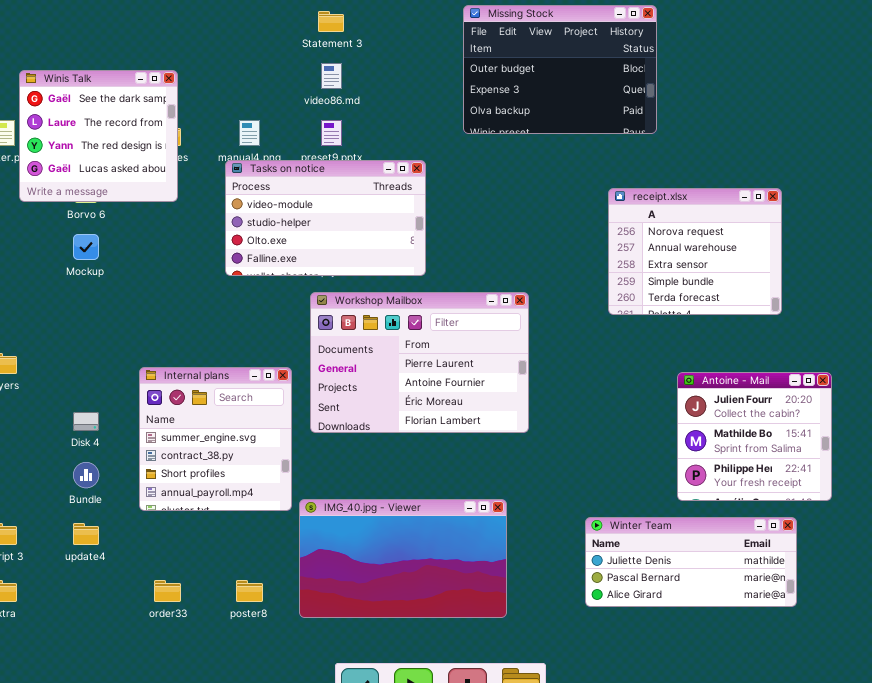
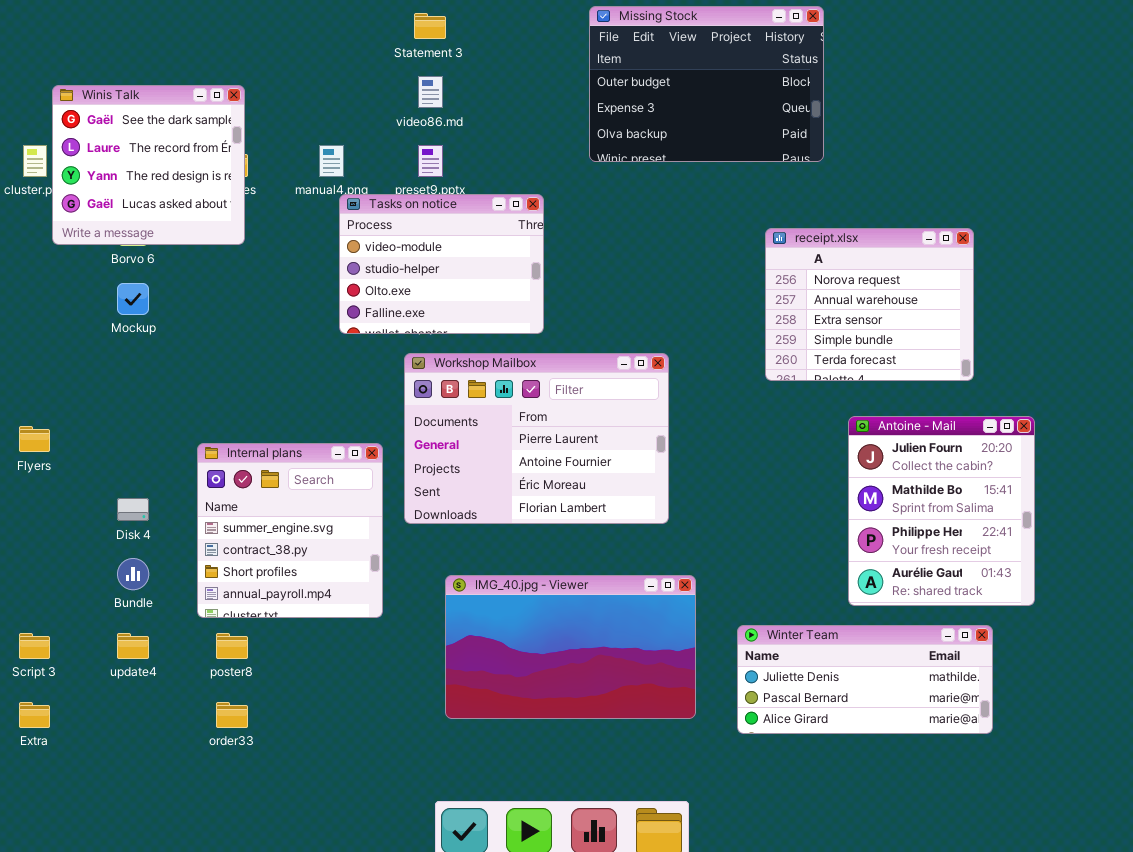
Tasks on notice: [225,160,426,276] -> [339,194,544,334], resized
Antoine - Mail: [677,372,832,501] -> [848,416,1035,606], resized
IMG_40.jpg - Viewer: [299,499,507,618] -> [445,575,696,719], moved
poster8: [236,580,263,602] -> [216,633,248,659], moved

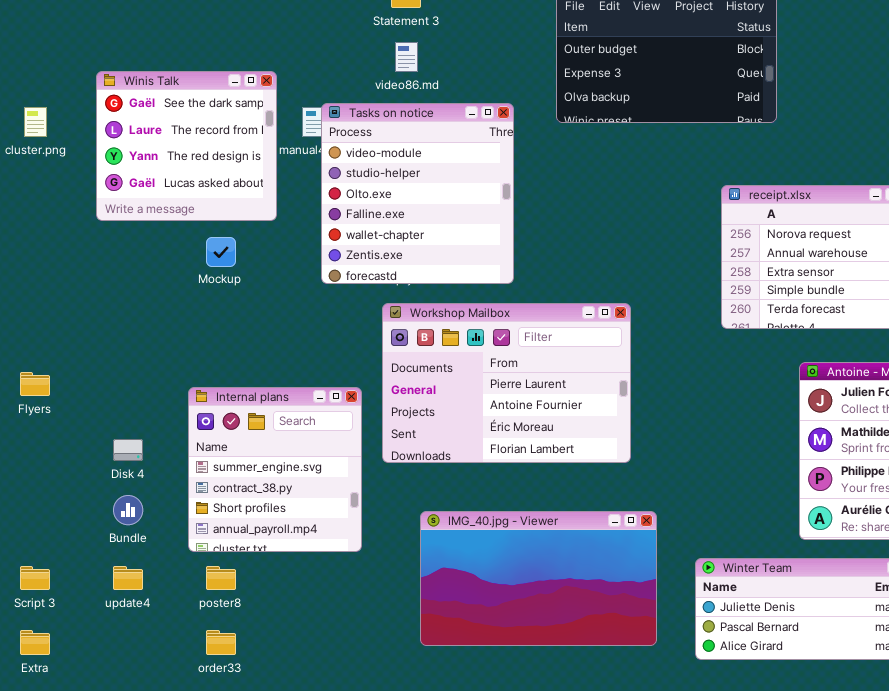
Winis Talk: [52,85,245,245] -> [96,71,277,221], moved
Tasks on notice: [339,194,544,334] -> [321,103,514,284], resized
Mockup: [117,283,149,315] -> [206,237,236,267], moved

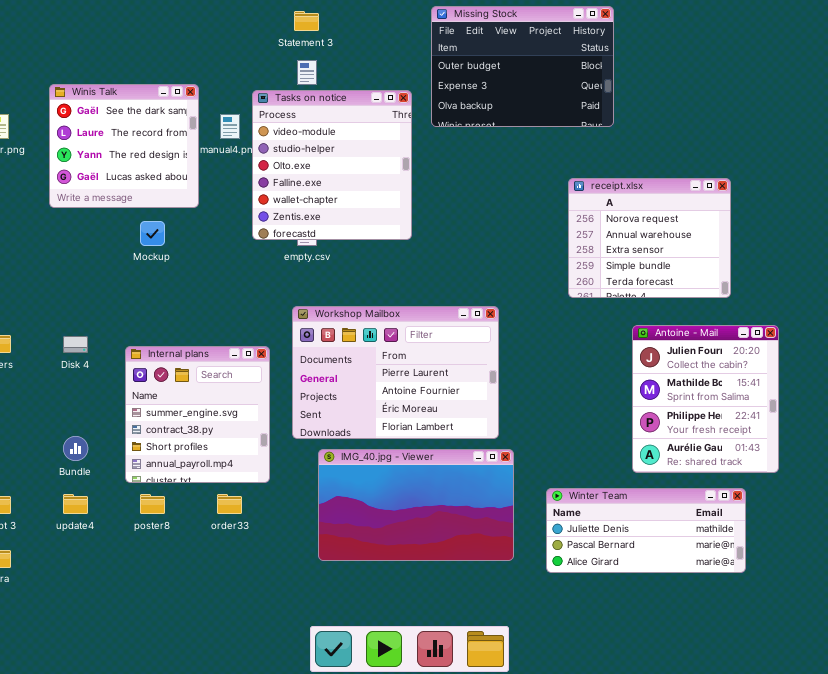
Tasks on notice: [321,103,514,284] -> [252,90,412,240], moved
Workshop Mailbox: [382,303,631,463] -> [292,306,499,439], moved
Disk 4: [113,439,143,461] -> [63,336,88,353], moved
order33: [206,630,236,655] -> [217,494,242,514], moved

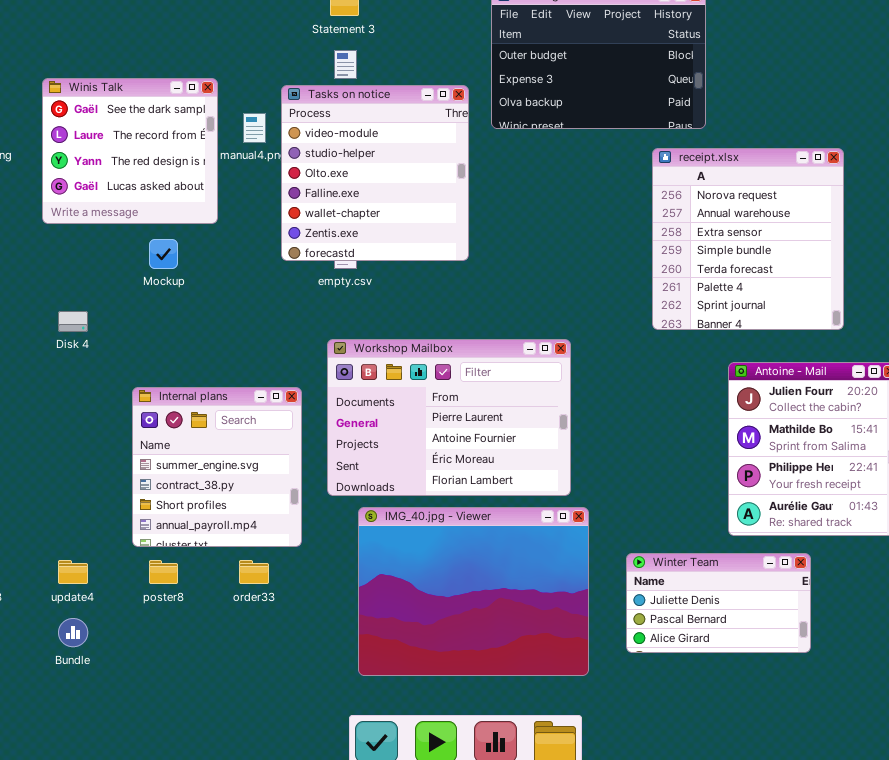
receipt.xlsx: [568,178,731,298] -> [652,148,844,330], resized
Disk 4: [63,336,88,353] -> [58,311,88,332], moved
Bundle: [63,436,88,461] -> [58,618,88,647], moved
IMG_40.jpg - Viewer: [318,449,514,561] -> [358,507,589,676], resized
Winter Team: [546,488,746,573] -> [626,553,811,653], resized

